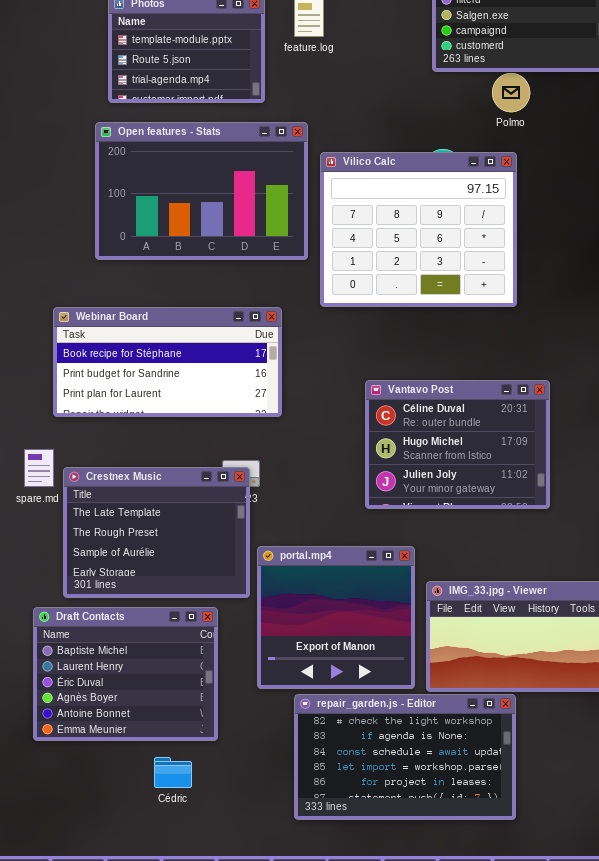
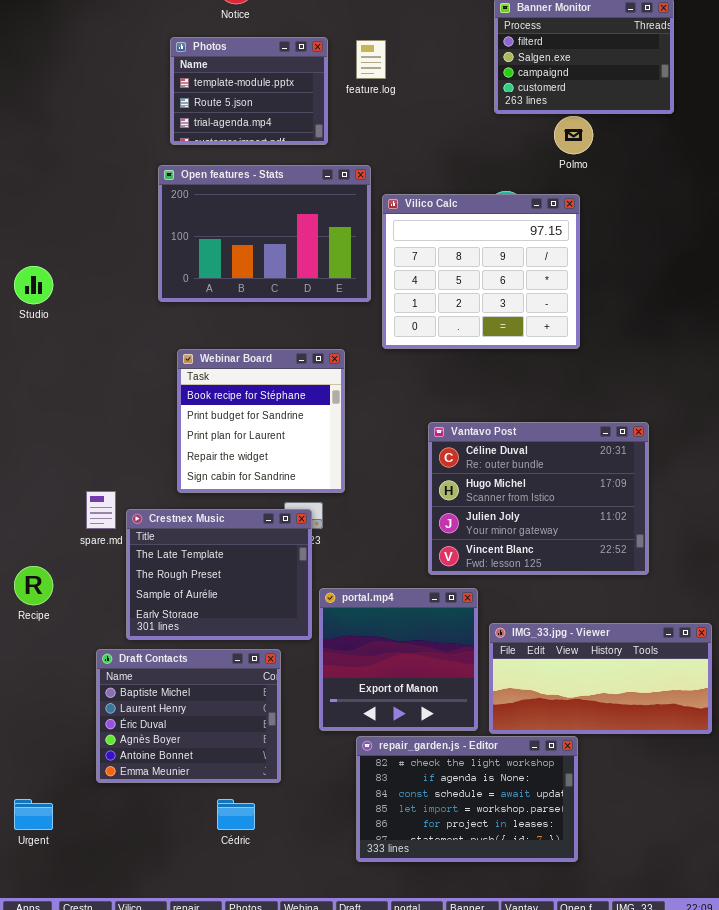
Webinar Board: [53,307,282,417] -> [177,349,345,493], resized
Vantavo Post: [365,380,550,509] -> [428,422,649,575], resized

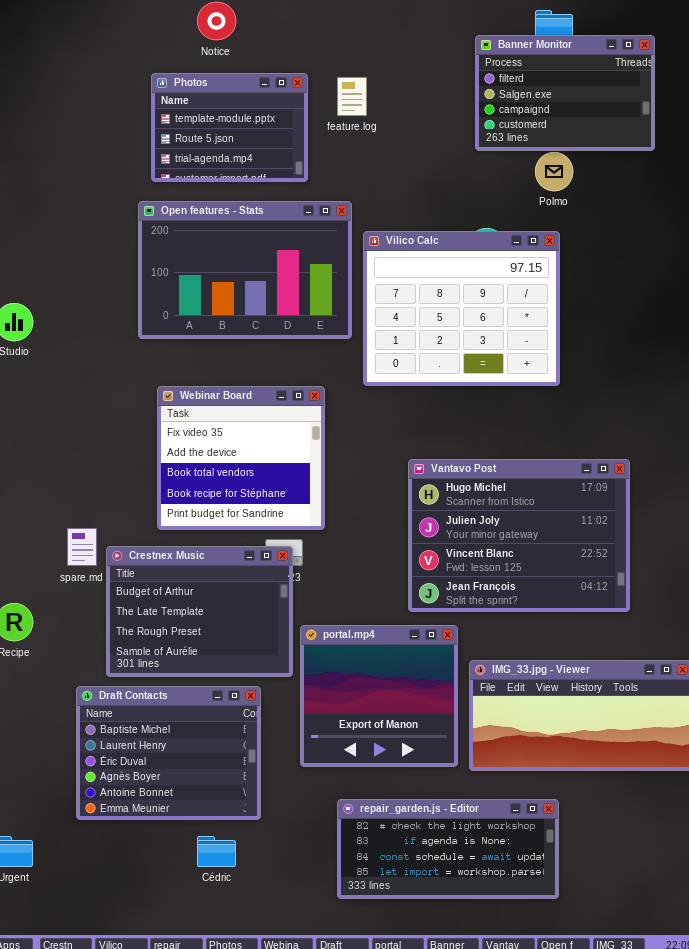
Webinar Board: [177,349,345,493] -> [157,386,325,530], scrolled up 3 rows
Vantavo Post: [428,422,649,575] -> [408,459,630,612], scrolled down 1 row
Crestnex Music: [126,509,312,640] -> [106,546,293,677], scrolled up 1 row
repair_garden.js - Editor: [356,736,578,862] -> [337,799,559,899], resized

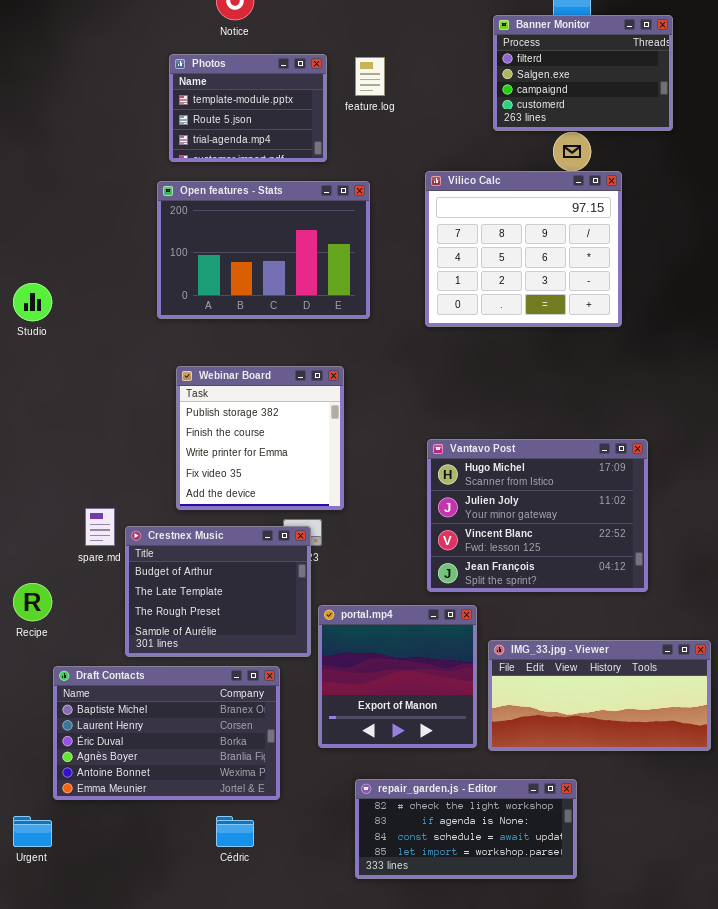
Vilico Calc: [363,231,560,386] -> [425,171,622,327], moved
Webinar Board: [157,386,325,530] -> [176,366,344,510], scrolled up 3 rows
Draft Contacts: [76,686,261,820] -> [53,666,280,800], resized

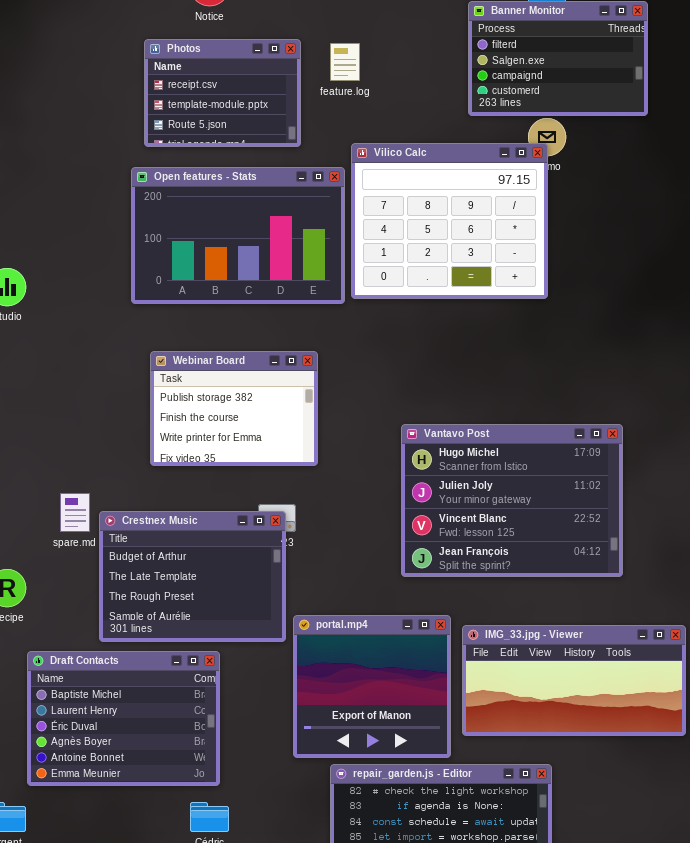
Photos: [169,54,327,162] -> [144,39,301,147], scrolled up 1 row
Vilico Calc: [425,171,622,327] -> [351,143,548,299], moved
Webinar Board: [176,366,344,510] -> [150,351,318,466], resized
portal.mp4: [318,605,477,748] -> [293,615,451,758], moved
Draft Contacts: [53,666,280,800] -> [27,651,220,786], resized

